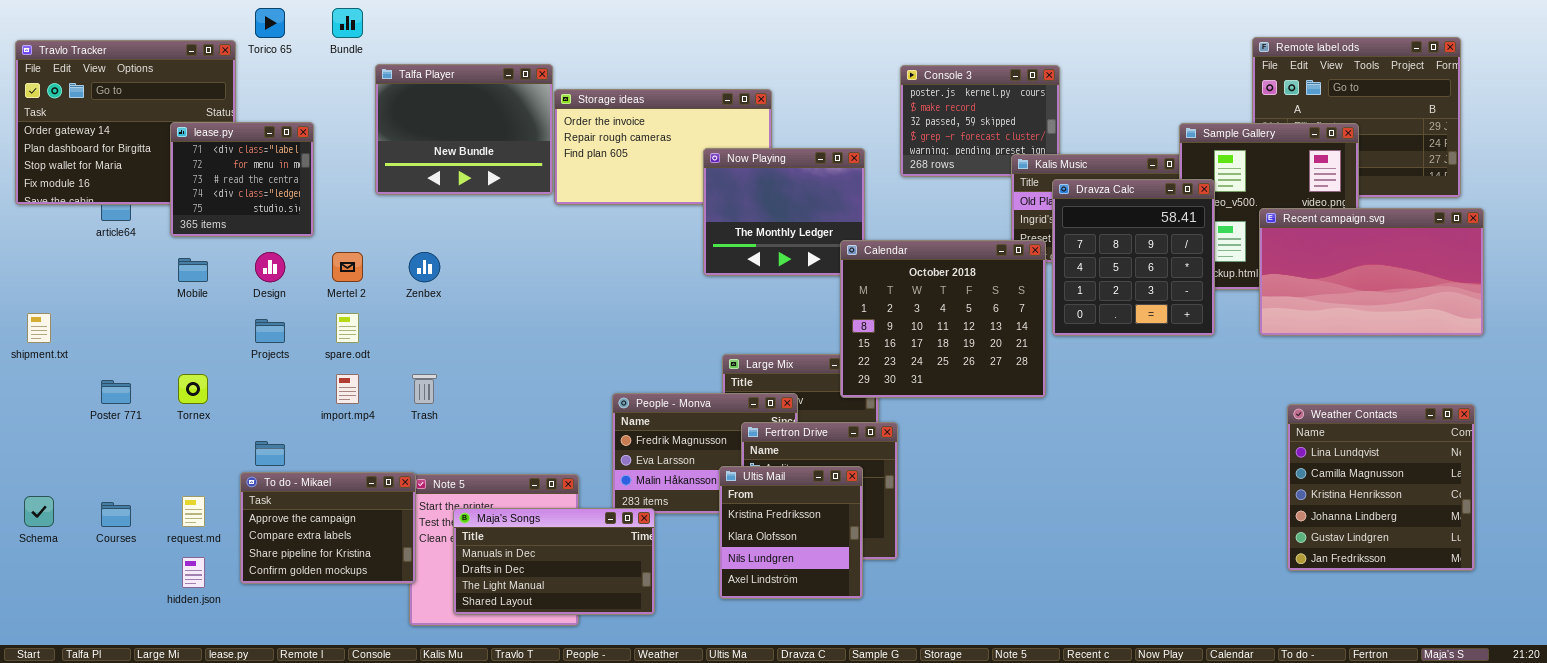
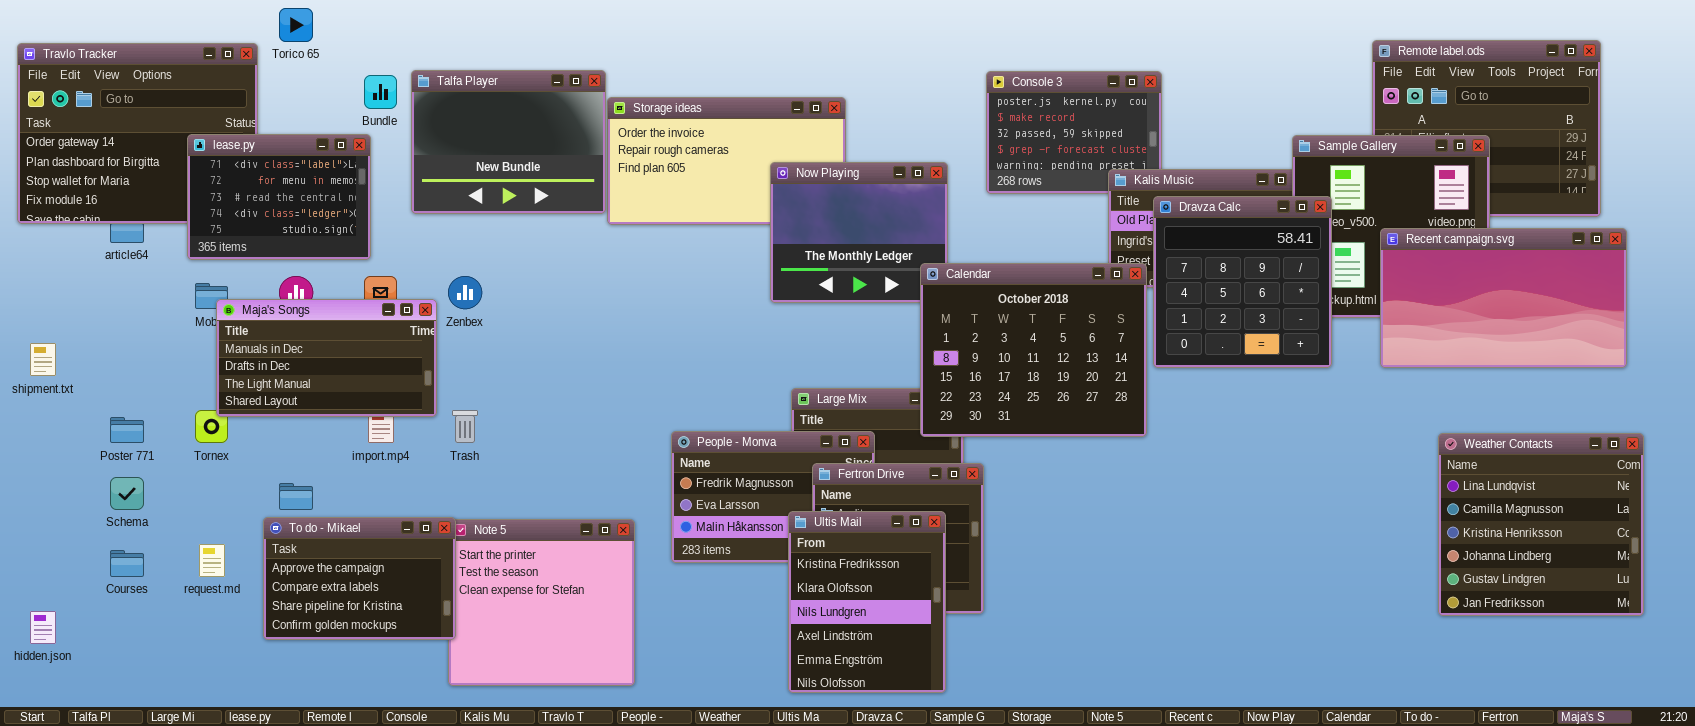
Bundle: [332,8,363,38] -> [364,75,397,109], moved
lease.py: [170,122,314,237] -> [187,134,371,260], resized
Weather Contacts: [1287,404,1475,571] -> [1438,433,1644,616], moved
Ultis Mail: [719,466,863,599] -> [788,511,946,693], resized
Schema: [24,496,54,527] -> [110,477,144,510], moved
Maja's Songs: [453,508,655,615] -> [216,299,437,417], moved
hidden.json: [182,557,205,588] -> [30,611,56,644], moved

